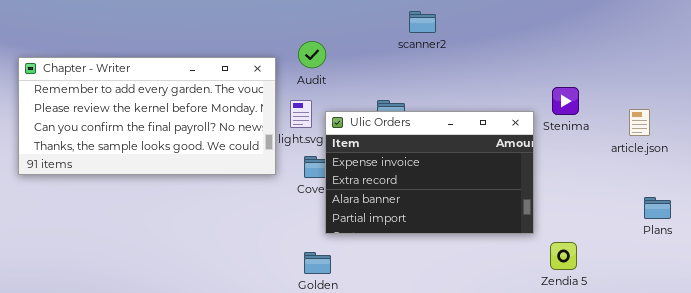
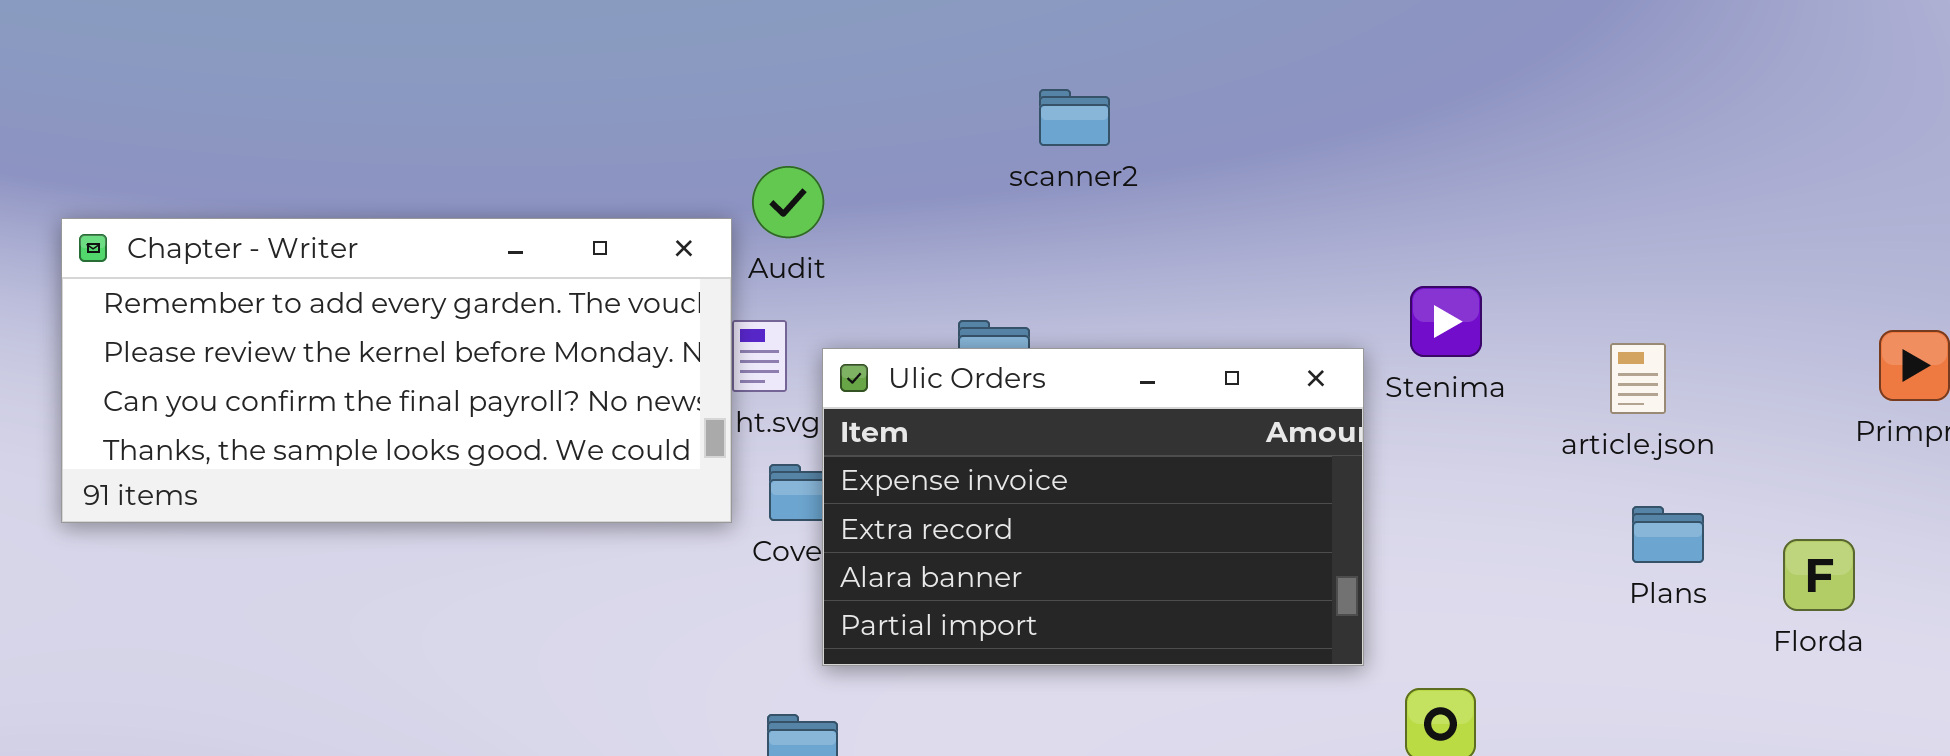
Chapter - Writer: [18,57,276,175] -> [61,218,732,523], moved
Plans: [644,197,671,219] -> [1632,506,1704,563], moved

